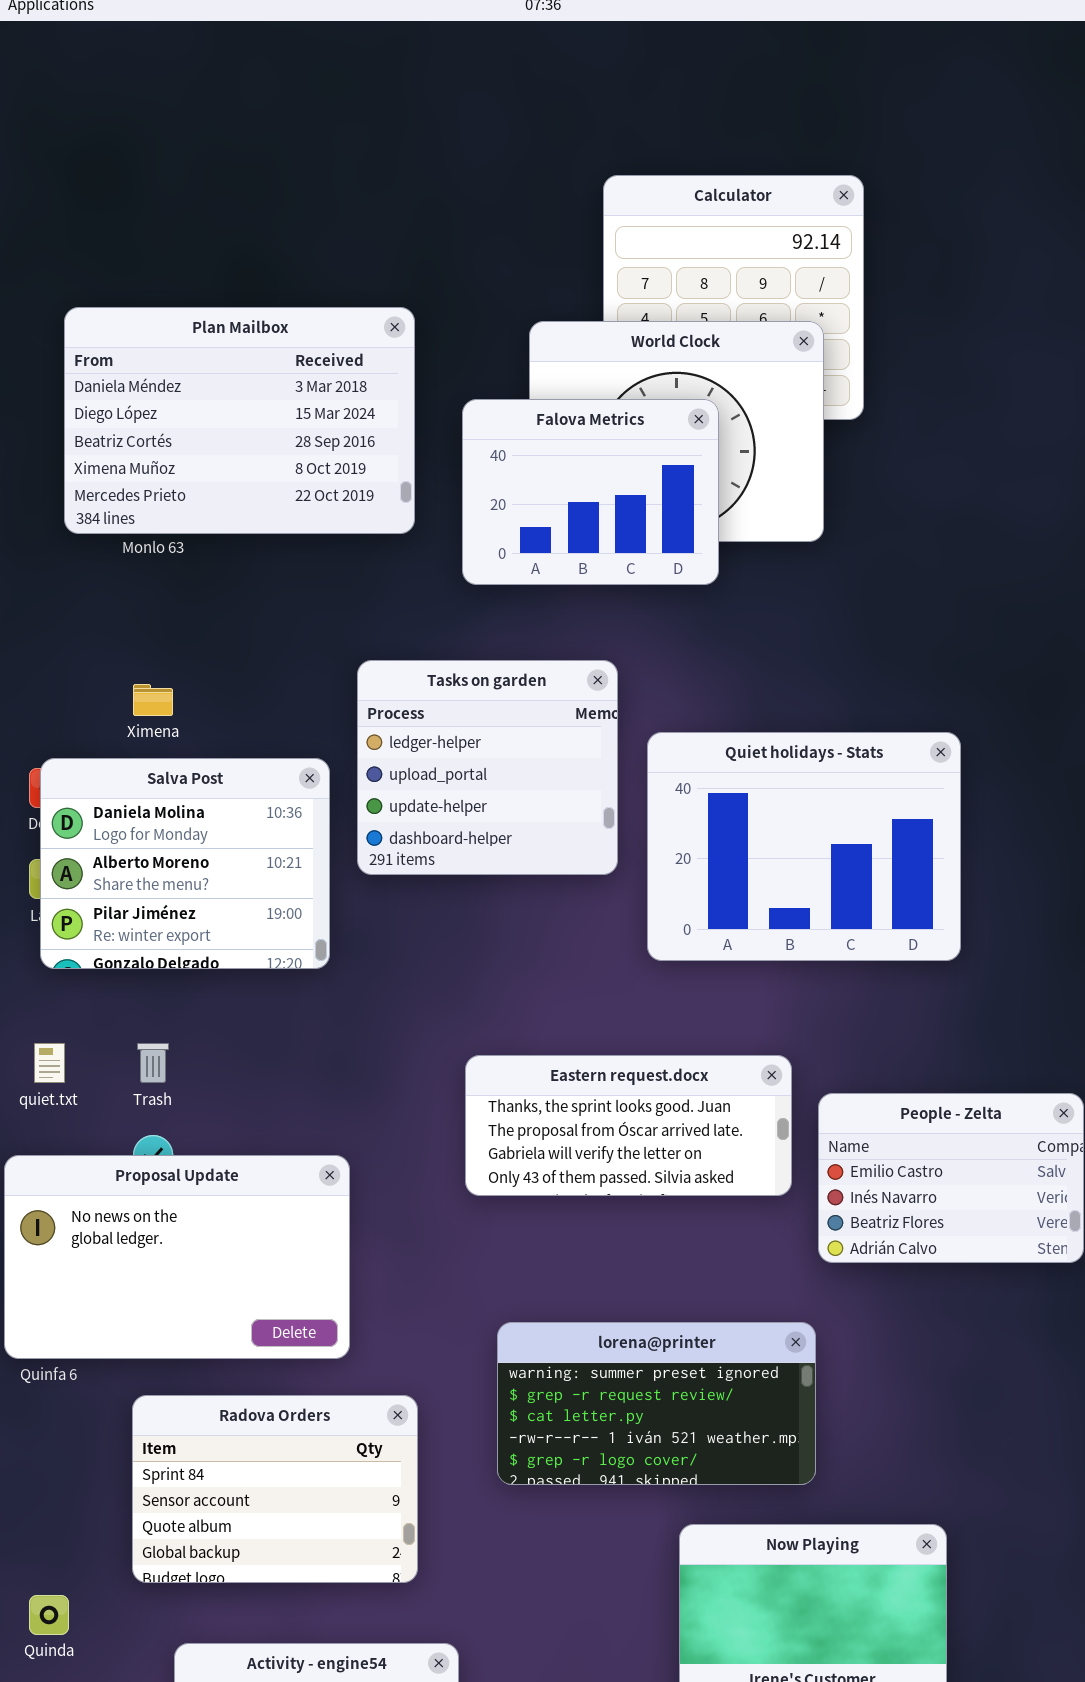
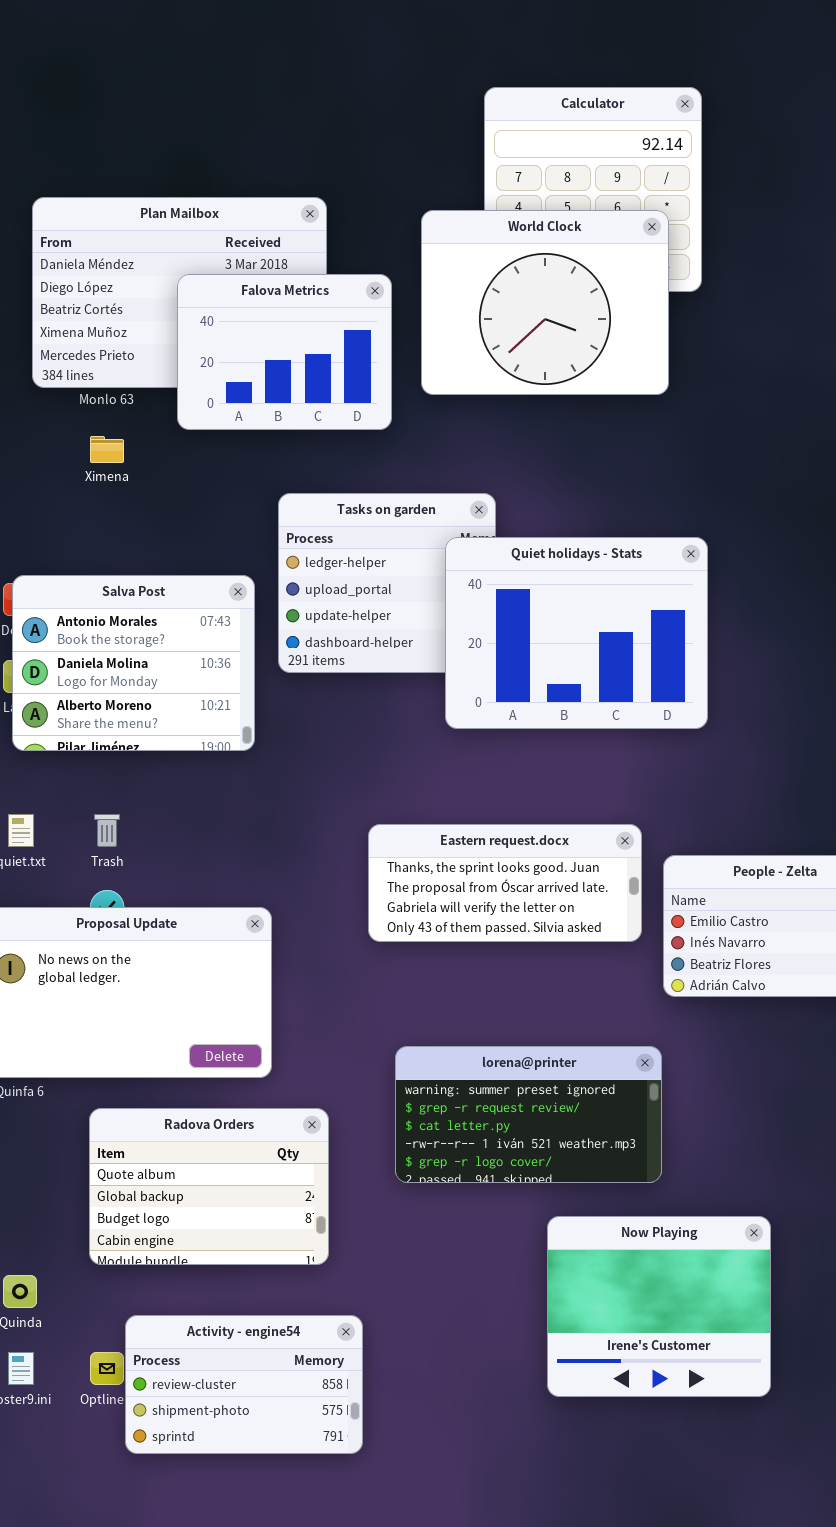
Falova Metrics: [462,399,719,585] -> [177,274,392,430], moved
Ximena: [133,684,173,716] -> [90,436,124,463], moved
Quiet holidays - Stats: [647,732,961,961] -> [445,537,708,729], moved
Salva Post: [40,758,330,969] -> [12,575,255,751], scrolled up 1 row
Radova Orders: [132,1395,418,1583] -> [89,1108,329,1265], scrolled down 2 rows

